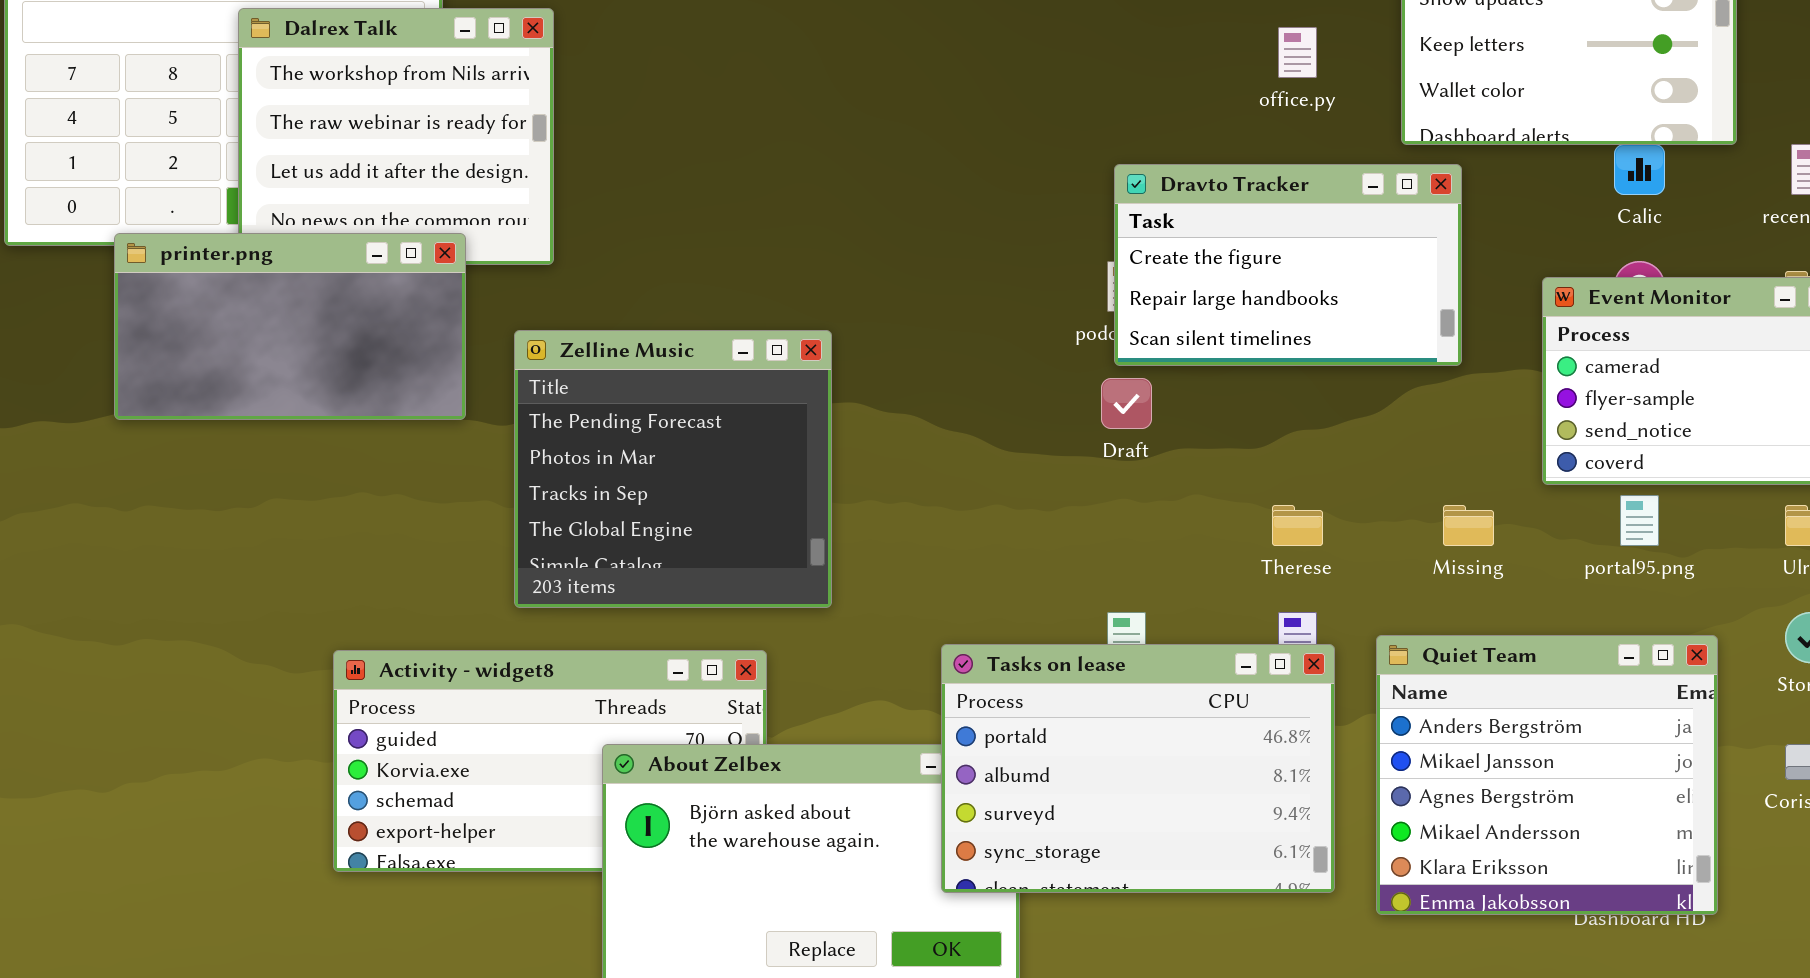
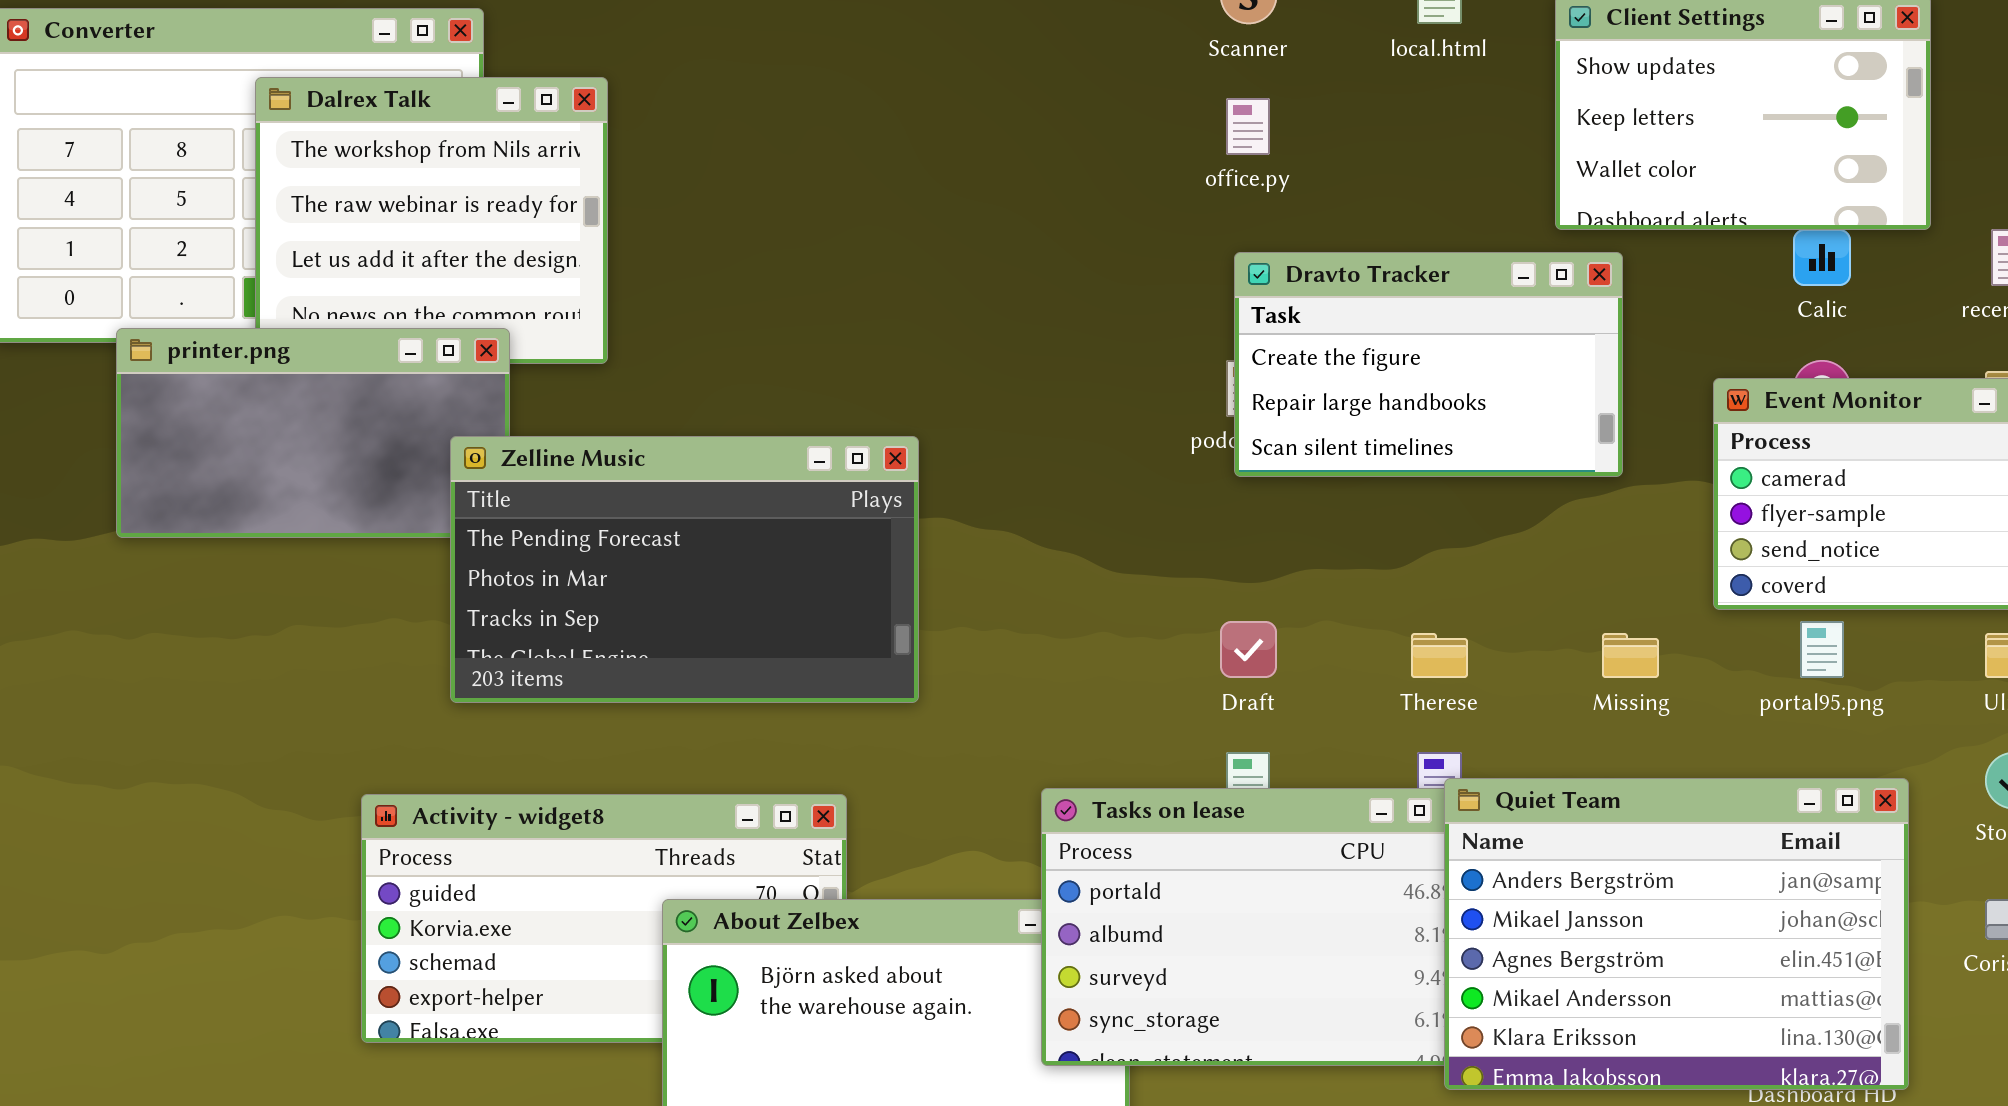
office.py: [1278,27,1317,78] -> [1226,98,1270,155], moved
Zelline Music: [514,330,832,608] -> [450,436,919,703], resized
Draft: [1101,378,1152,429] -> [1220,621,1277,678], moved
Quiet Team: [1376,635,1718,915] -> [1444,778,1909,1090], resized

